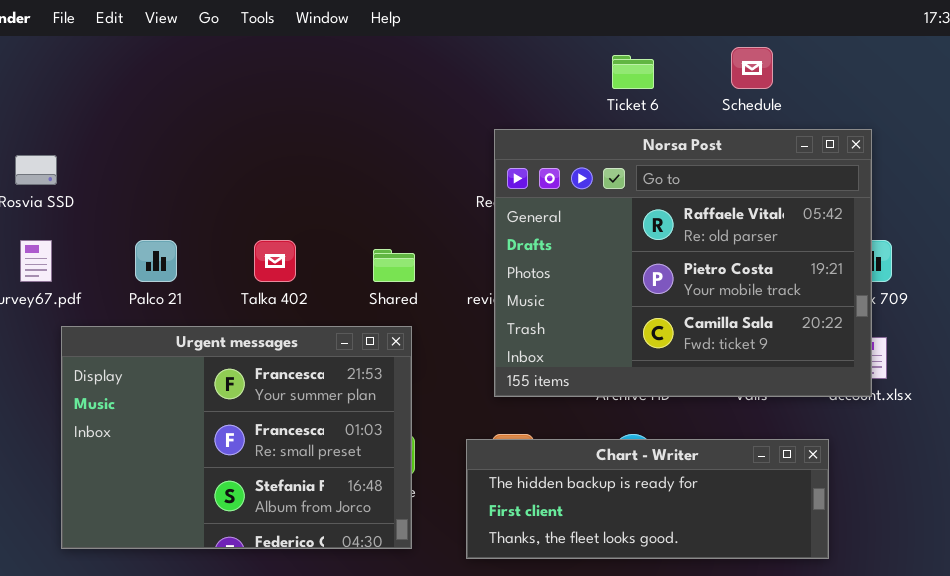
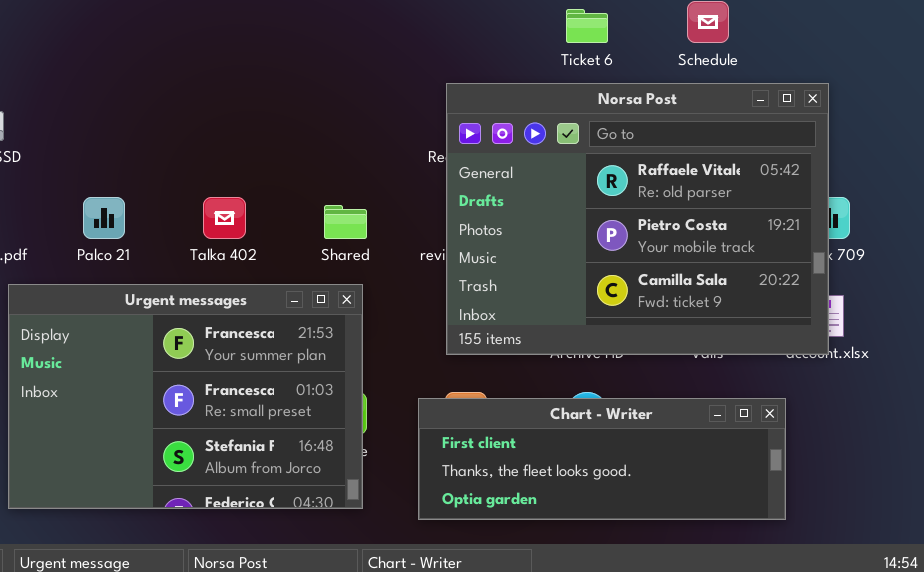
Chart - Writer: [466,439,829,559] -> [418,398,786,520], scrolled down 1 row

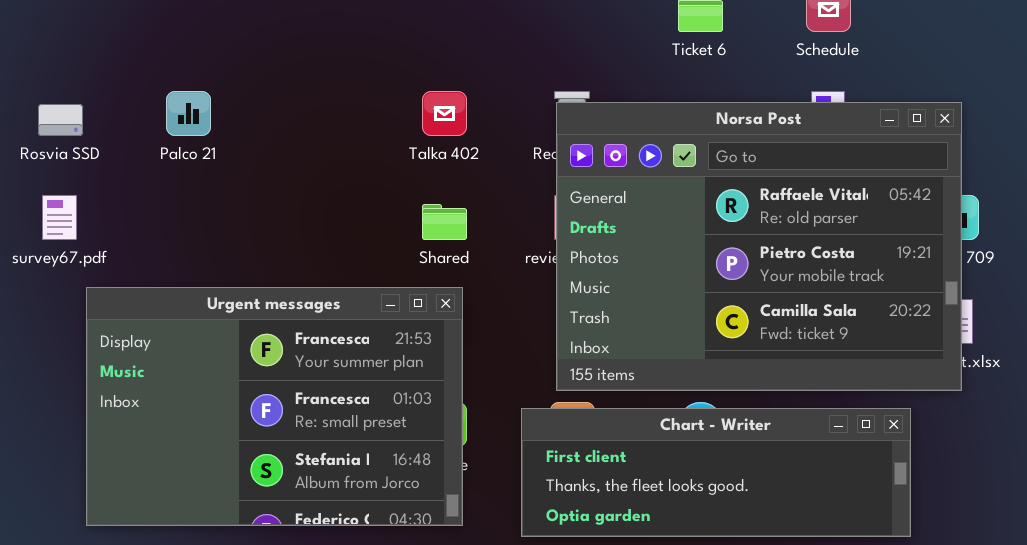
Norsa Post: [446,83,829,355] -> [556,102,962,391], moved
Palco 21: [83,197,125,239] -> [166,91,211,136], moved
Talka 402: [203,197,246,239] -> [422,91,467,136], moved

